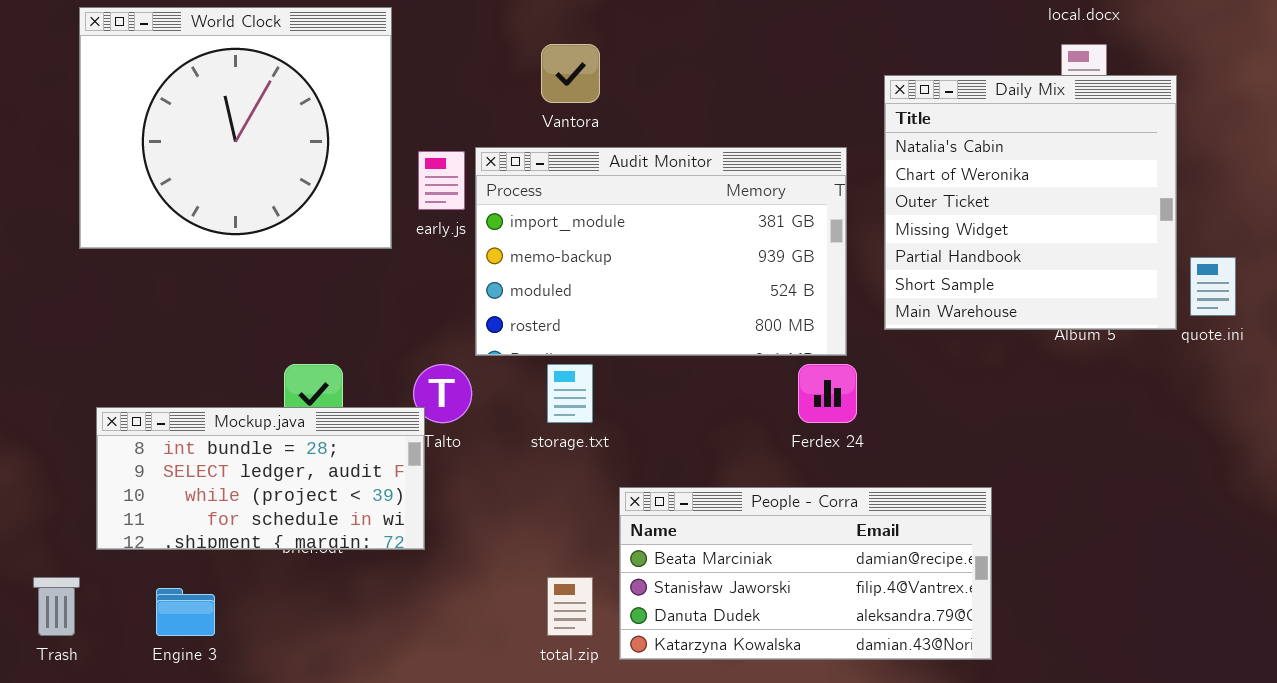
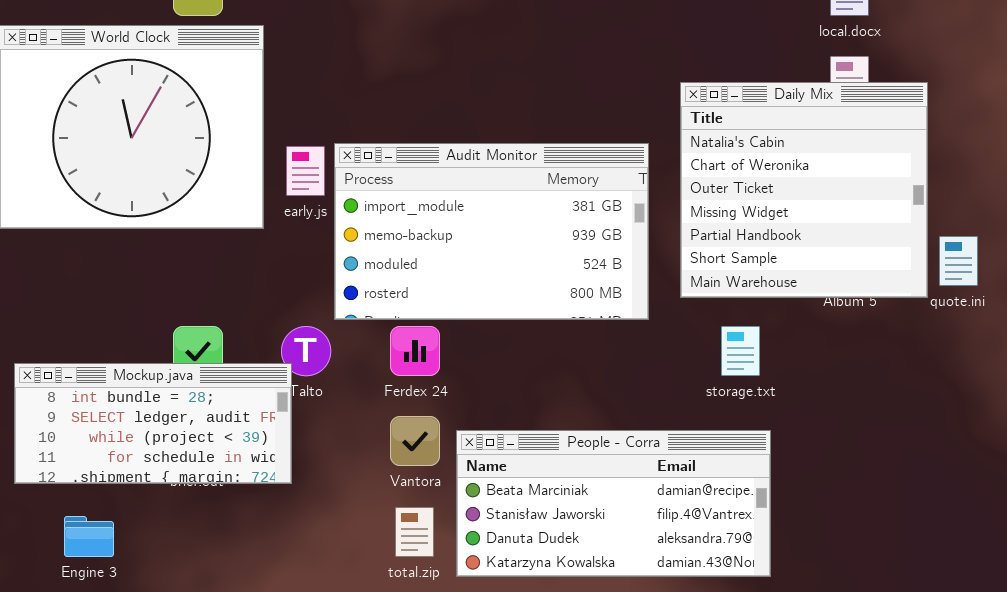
Vantora: [541,44,600,103] -> [390,416,440,466], moved
storage.txt: [547,364,593,423] -> [721,326,760,376], moved
Ferdex 24: [798,364,857,423] -> [390,326,440,376], moved

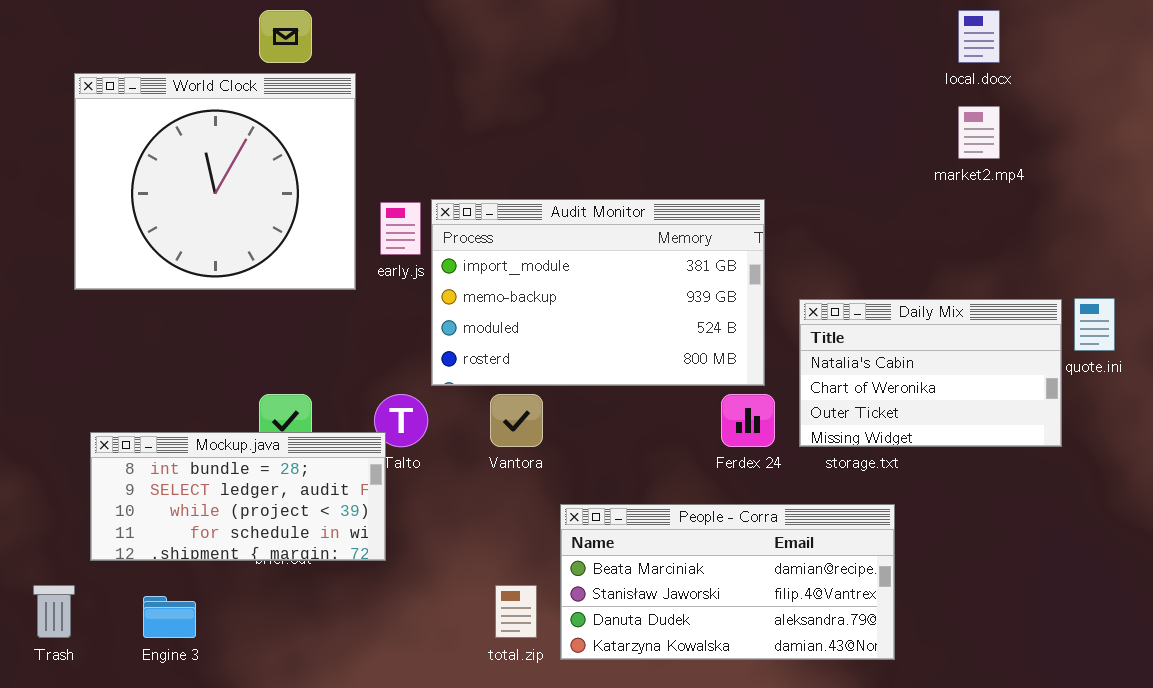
Daily Mix: [680,82,928,298] -> [799,299,1062,447], moved, resized
Ferdex 24: [390,326,440,376] -> [721,394,775,447], moved
Vantora: [390,416,440,466] -> [490,394,543,447], moved

